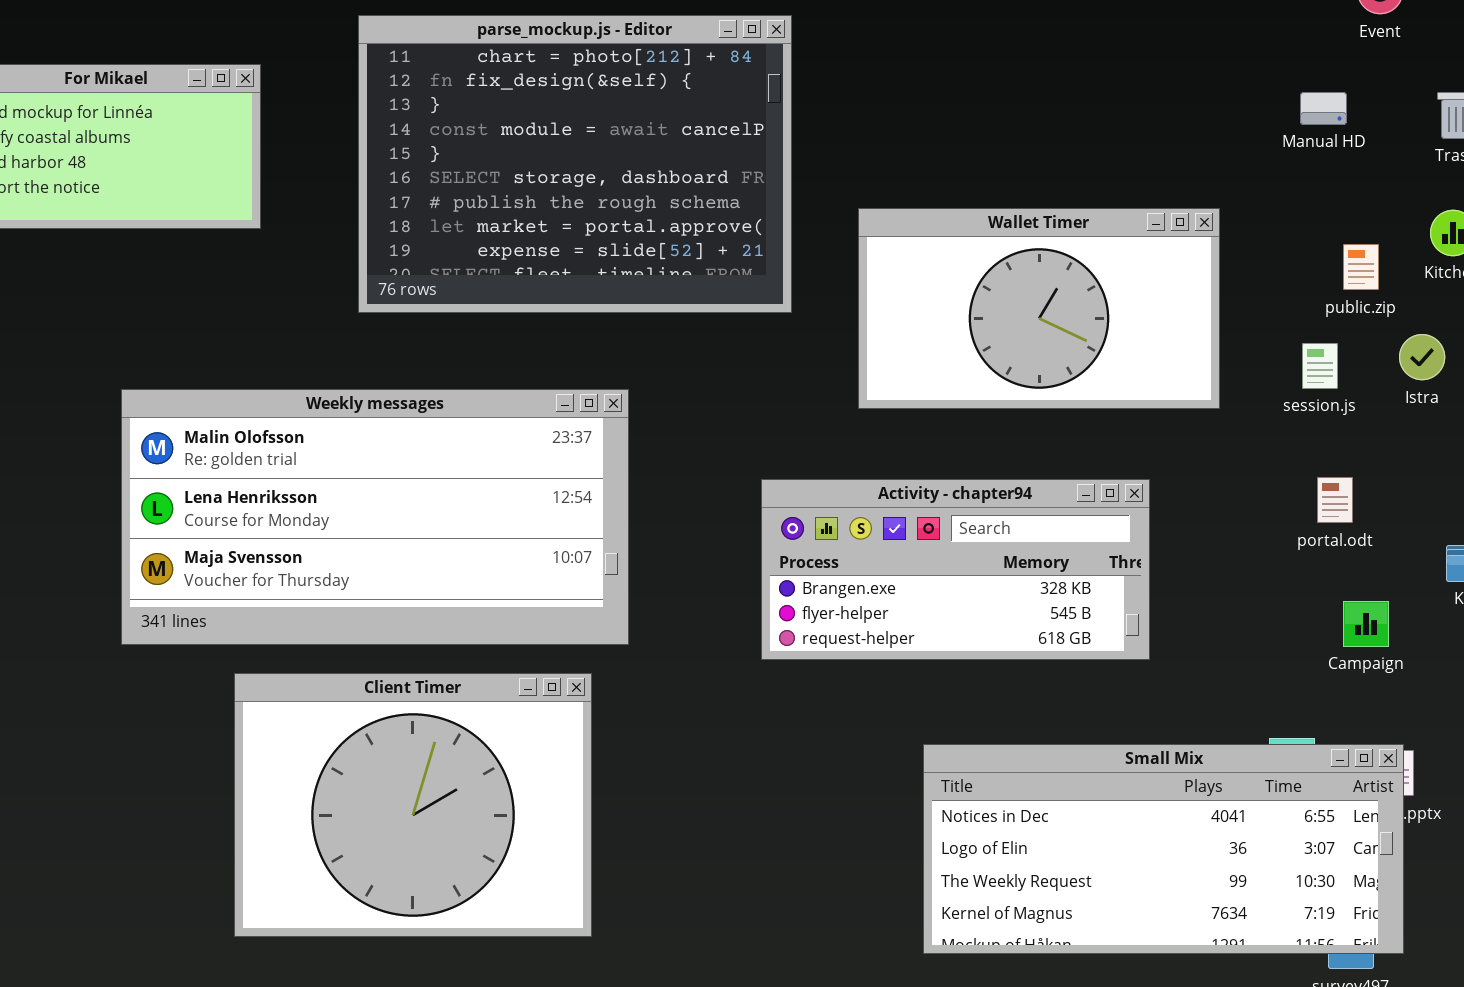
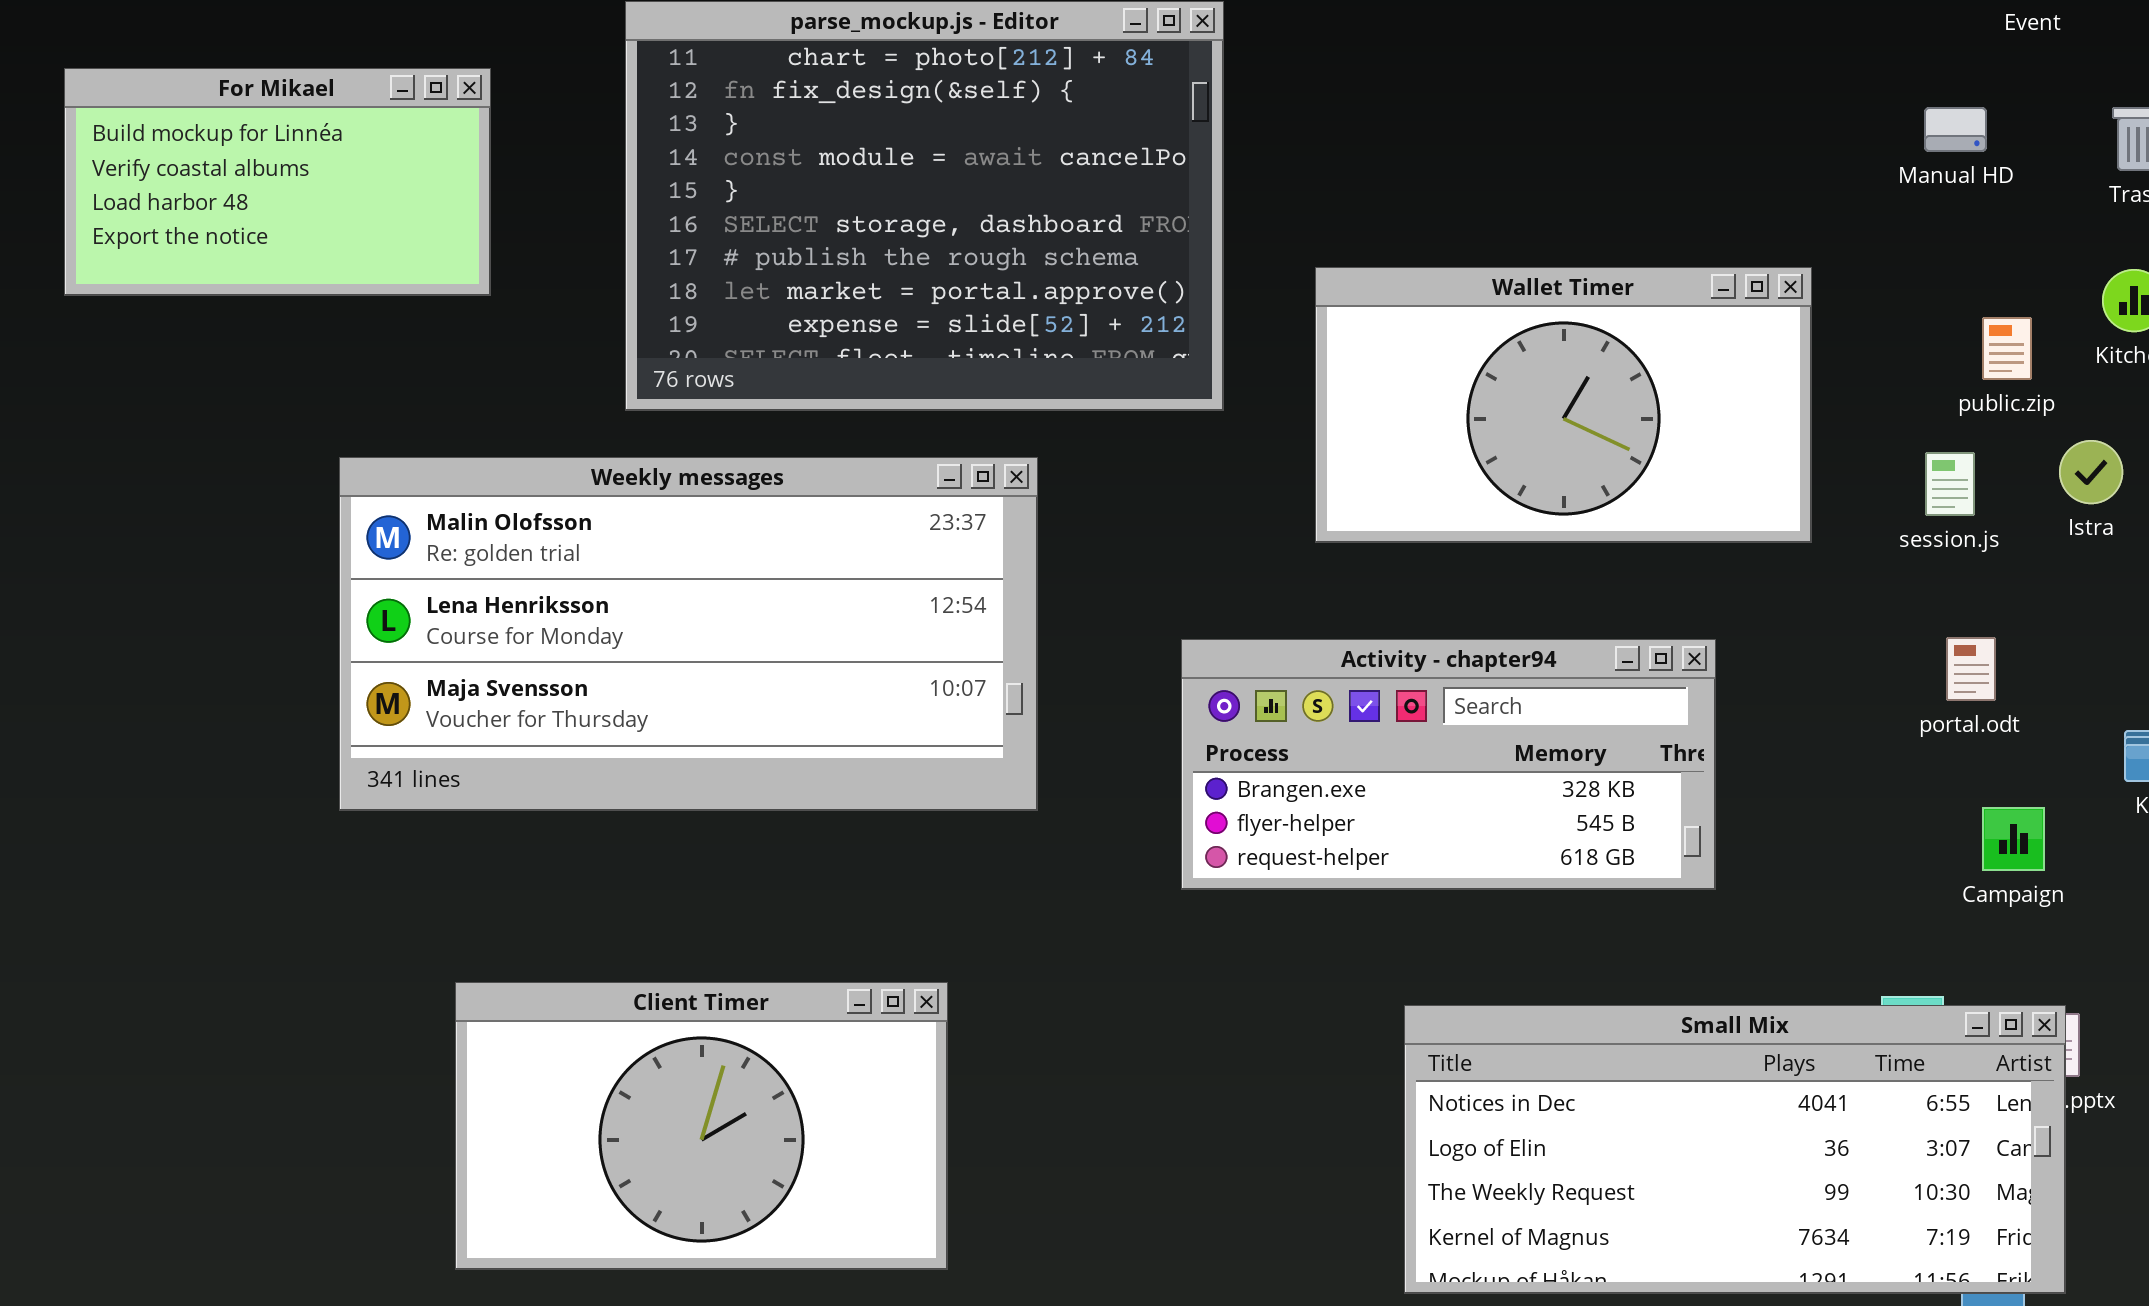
Weekly messages: [121,389,629,645] -> [339,457,1038,811], moved
Client Timer: [234,673,592,937] -> [455,982,948,1270], resized

